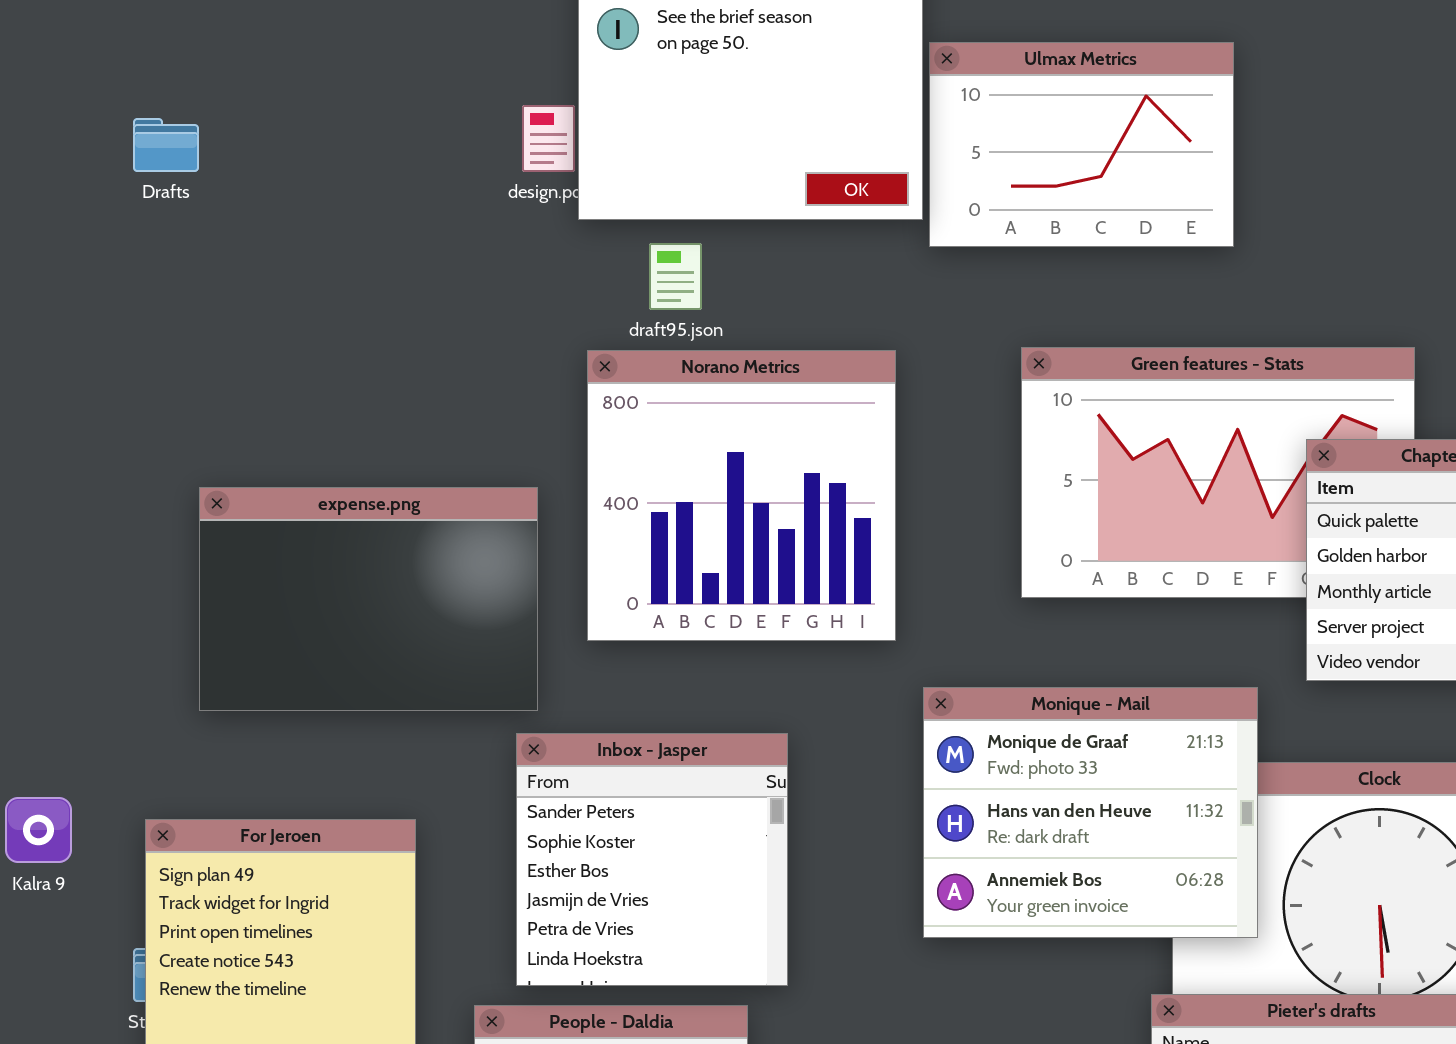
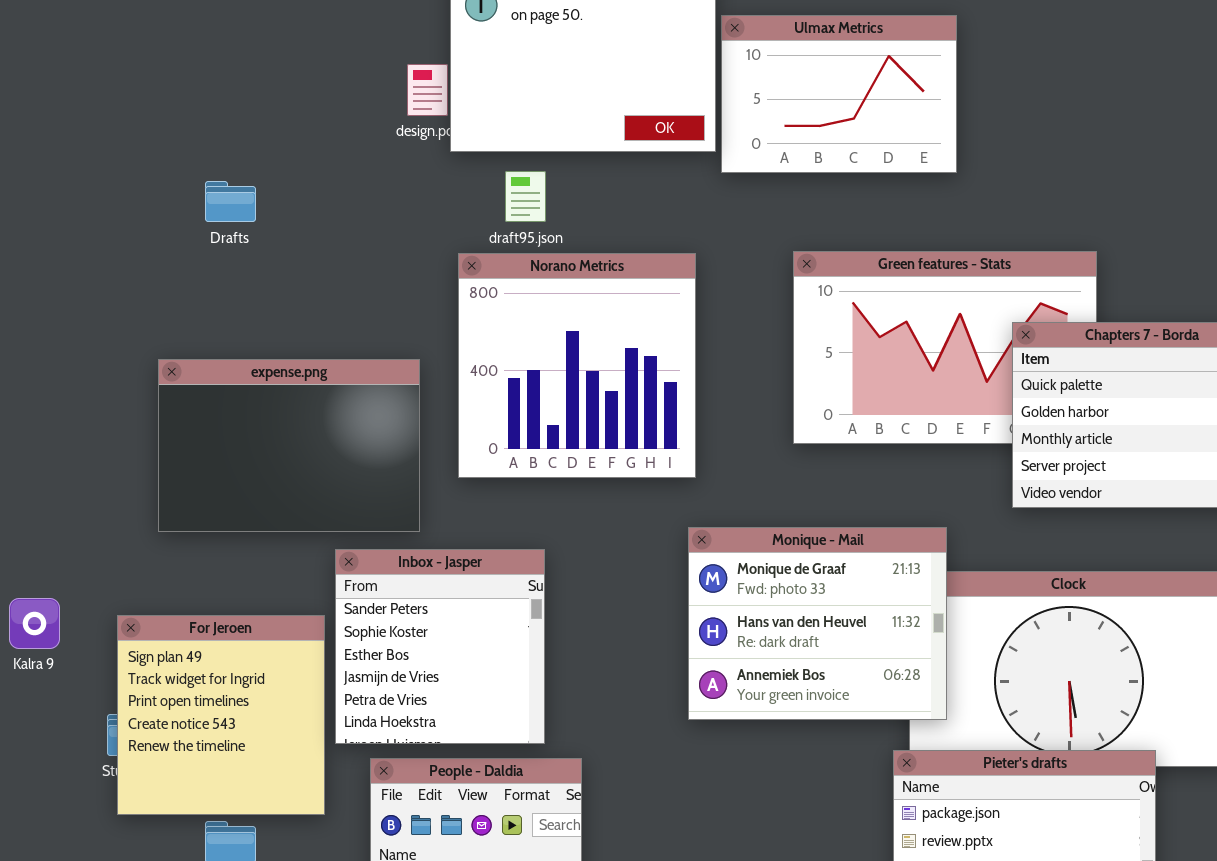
Drafts: [133,118,199,172] -> [205,181,256,222], moved
Monique - Mail: [923,687,1258,938] -> [688,527,947,720], moved
Inbox - Jasper: [516,733,788,986] -> [335,549,545,744], moved

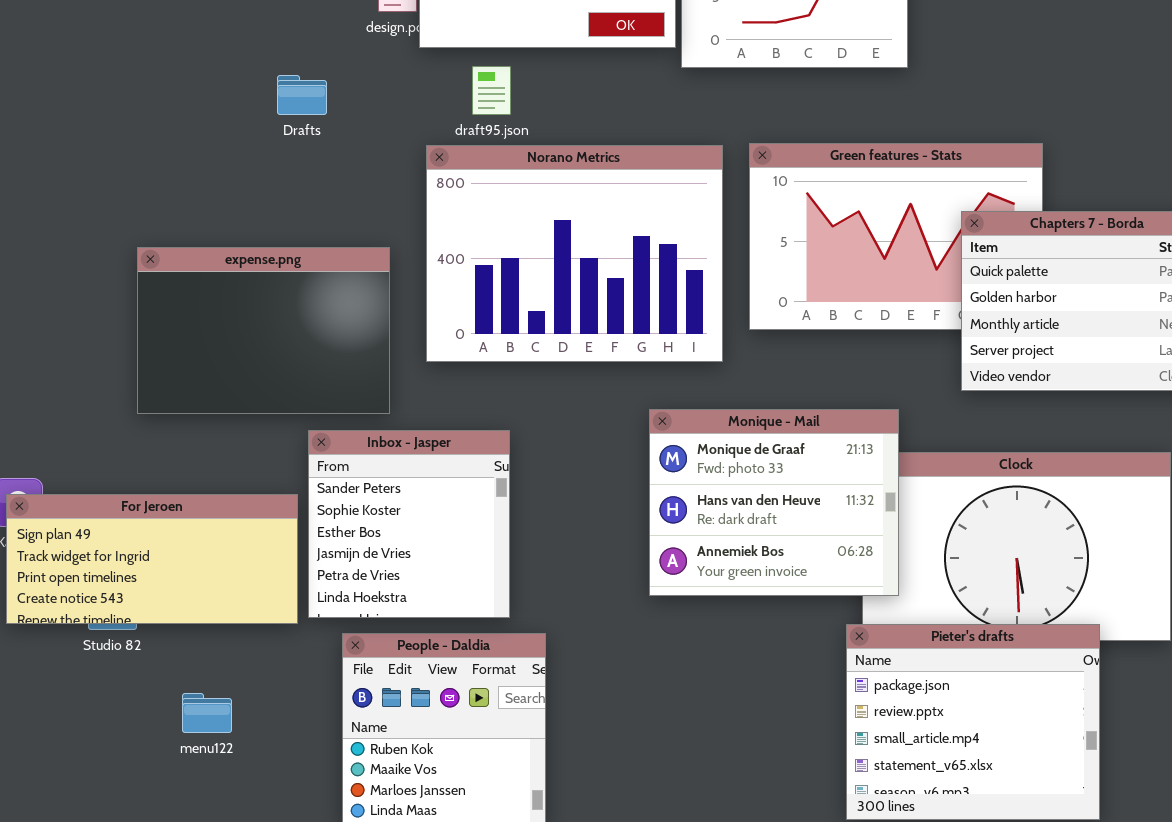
Drafts: [205,181,256,222] -> [277,75,327,115], moved
Norano Metrics: [458,253,696,478] -> [426,145,723,362], resized
For Jeroen: [117,615,325,815] -> [6,494,298,624], resized

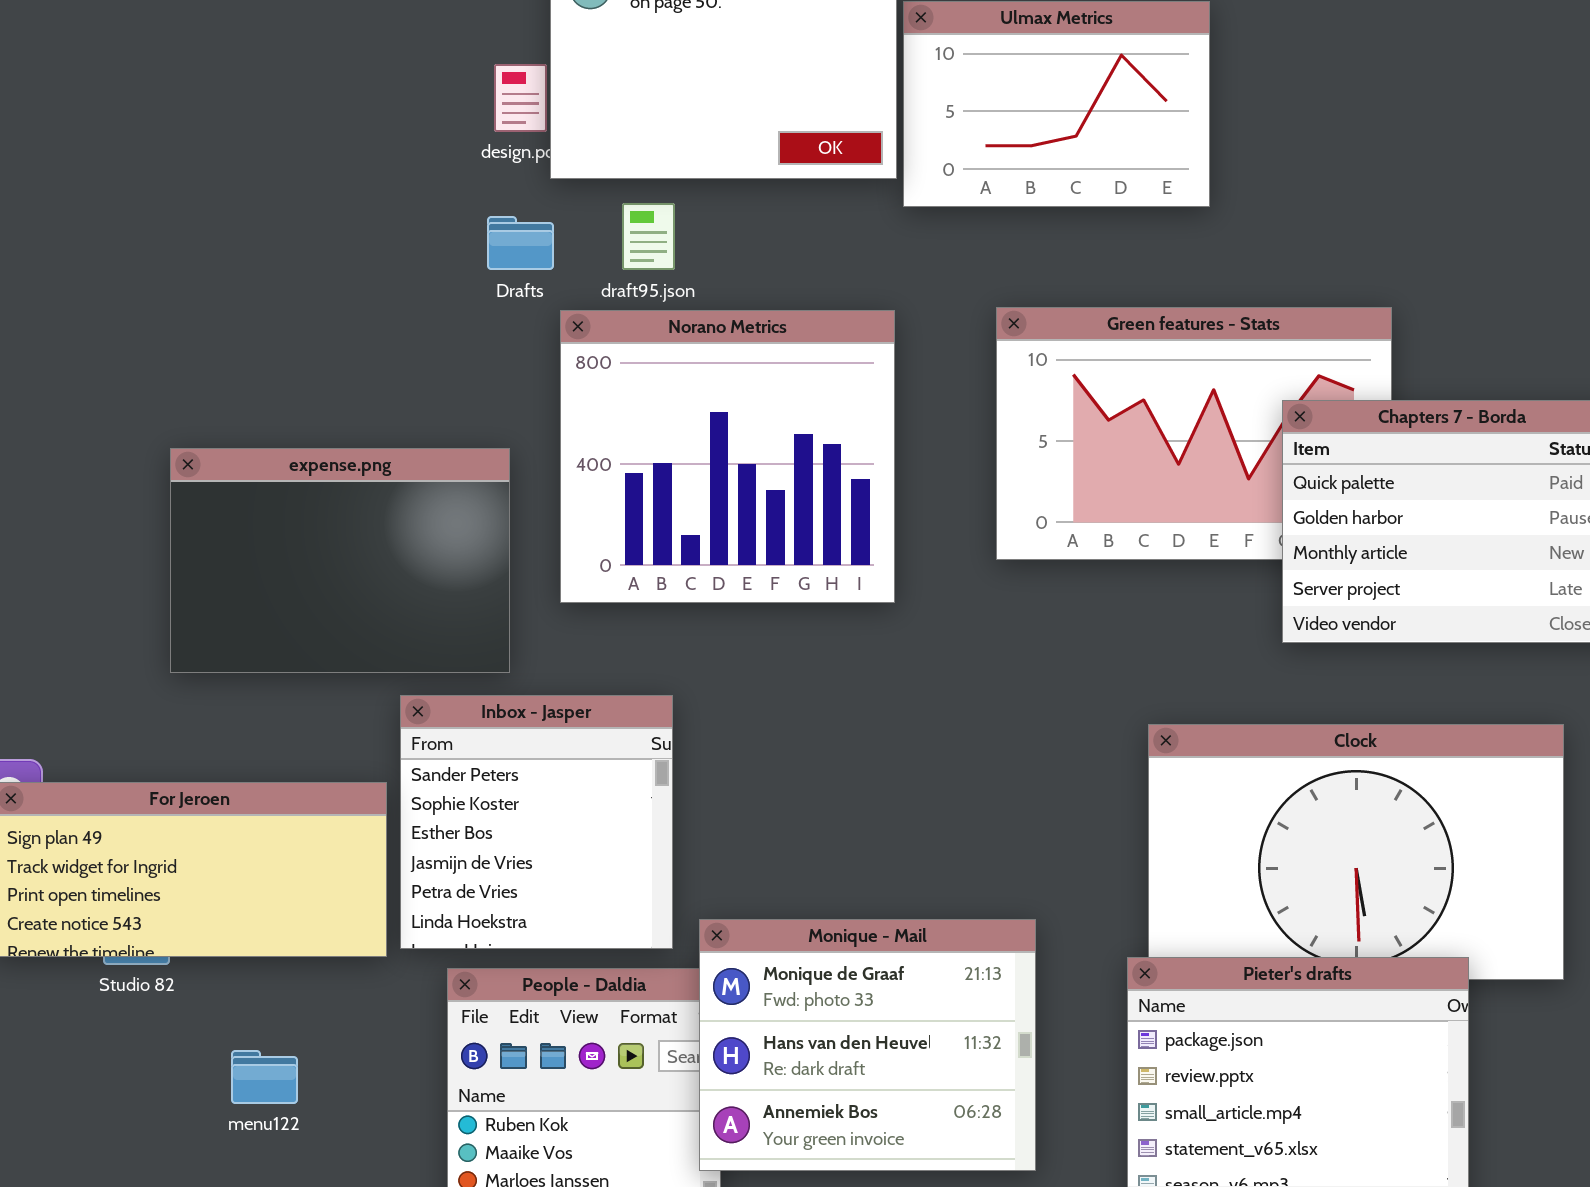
Drafts: [277,75,327,115] -> [487,216,554,270], moved
Norano Metrics: [426,145,723,362] -> [560,310,895,603], resized
Monique - Mail: [649,409,899,596] -> [699,919,1036,1171], moved

